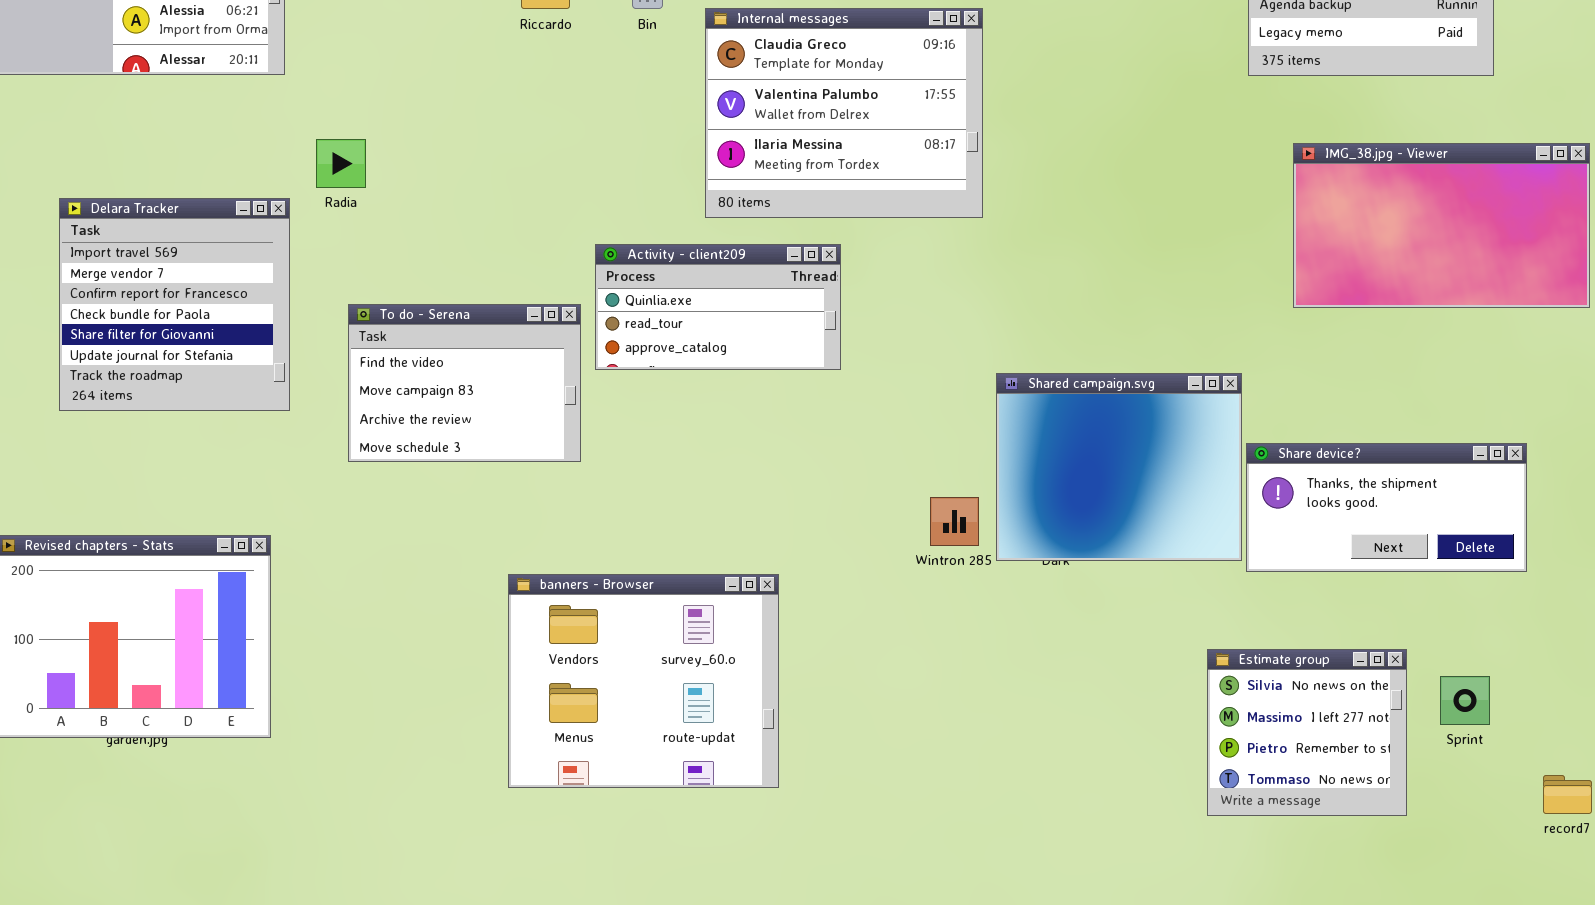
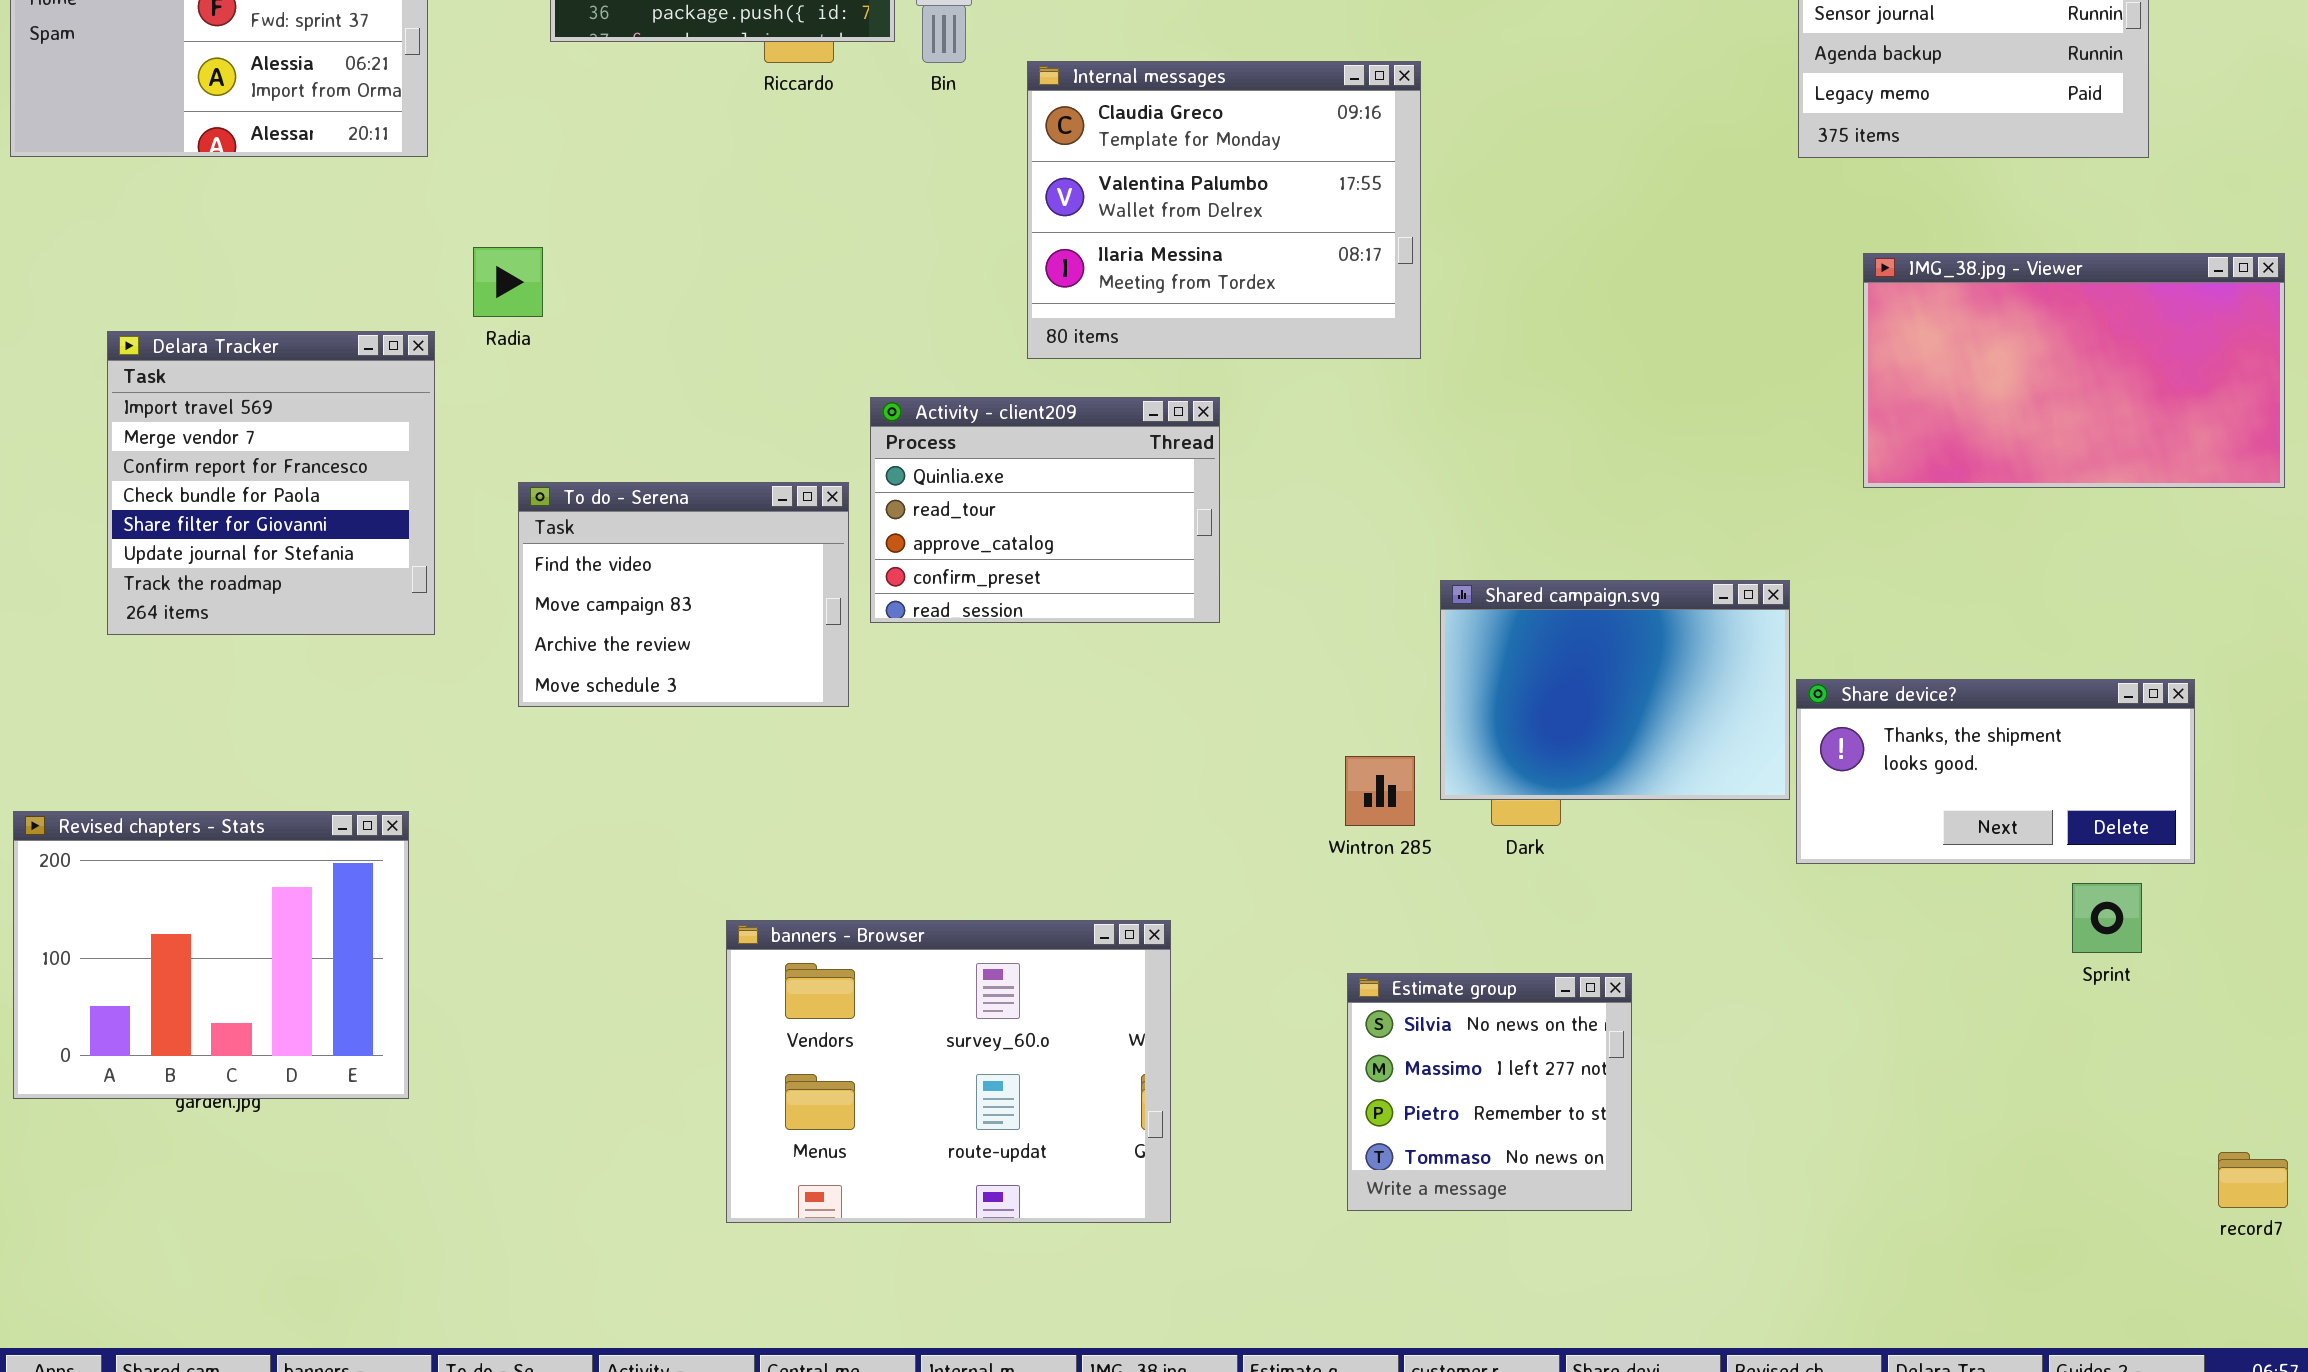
Activity - client209: [595,244,841,370] -> [870,397,1220,623], resized
Shared campaign.svg: [996,373,1242,561] -> [1440,580,1790,800], resized
banners - Browser: [508,574,779,788] -> [726,920,1171,1223], moved, resized
Estimate group: [1207,649,1407,816] -> [1347,973,1632,1211], moved
Sprint: [1440,676,1490,725] -> [2072,883,2142,953], moved

